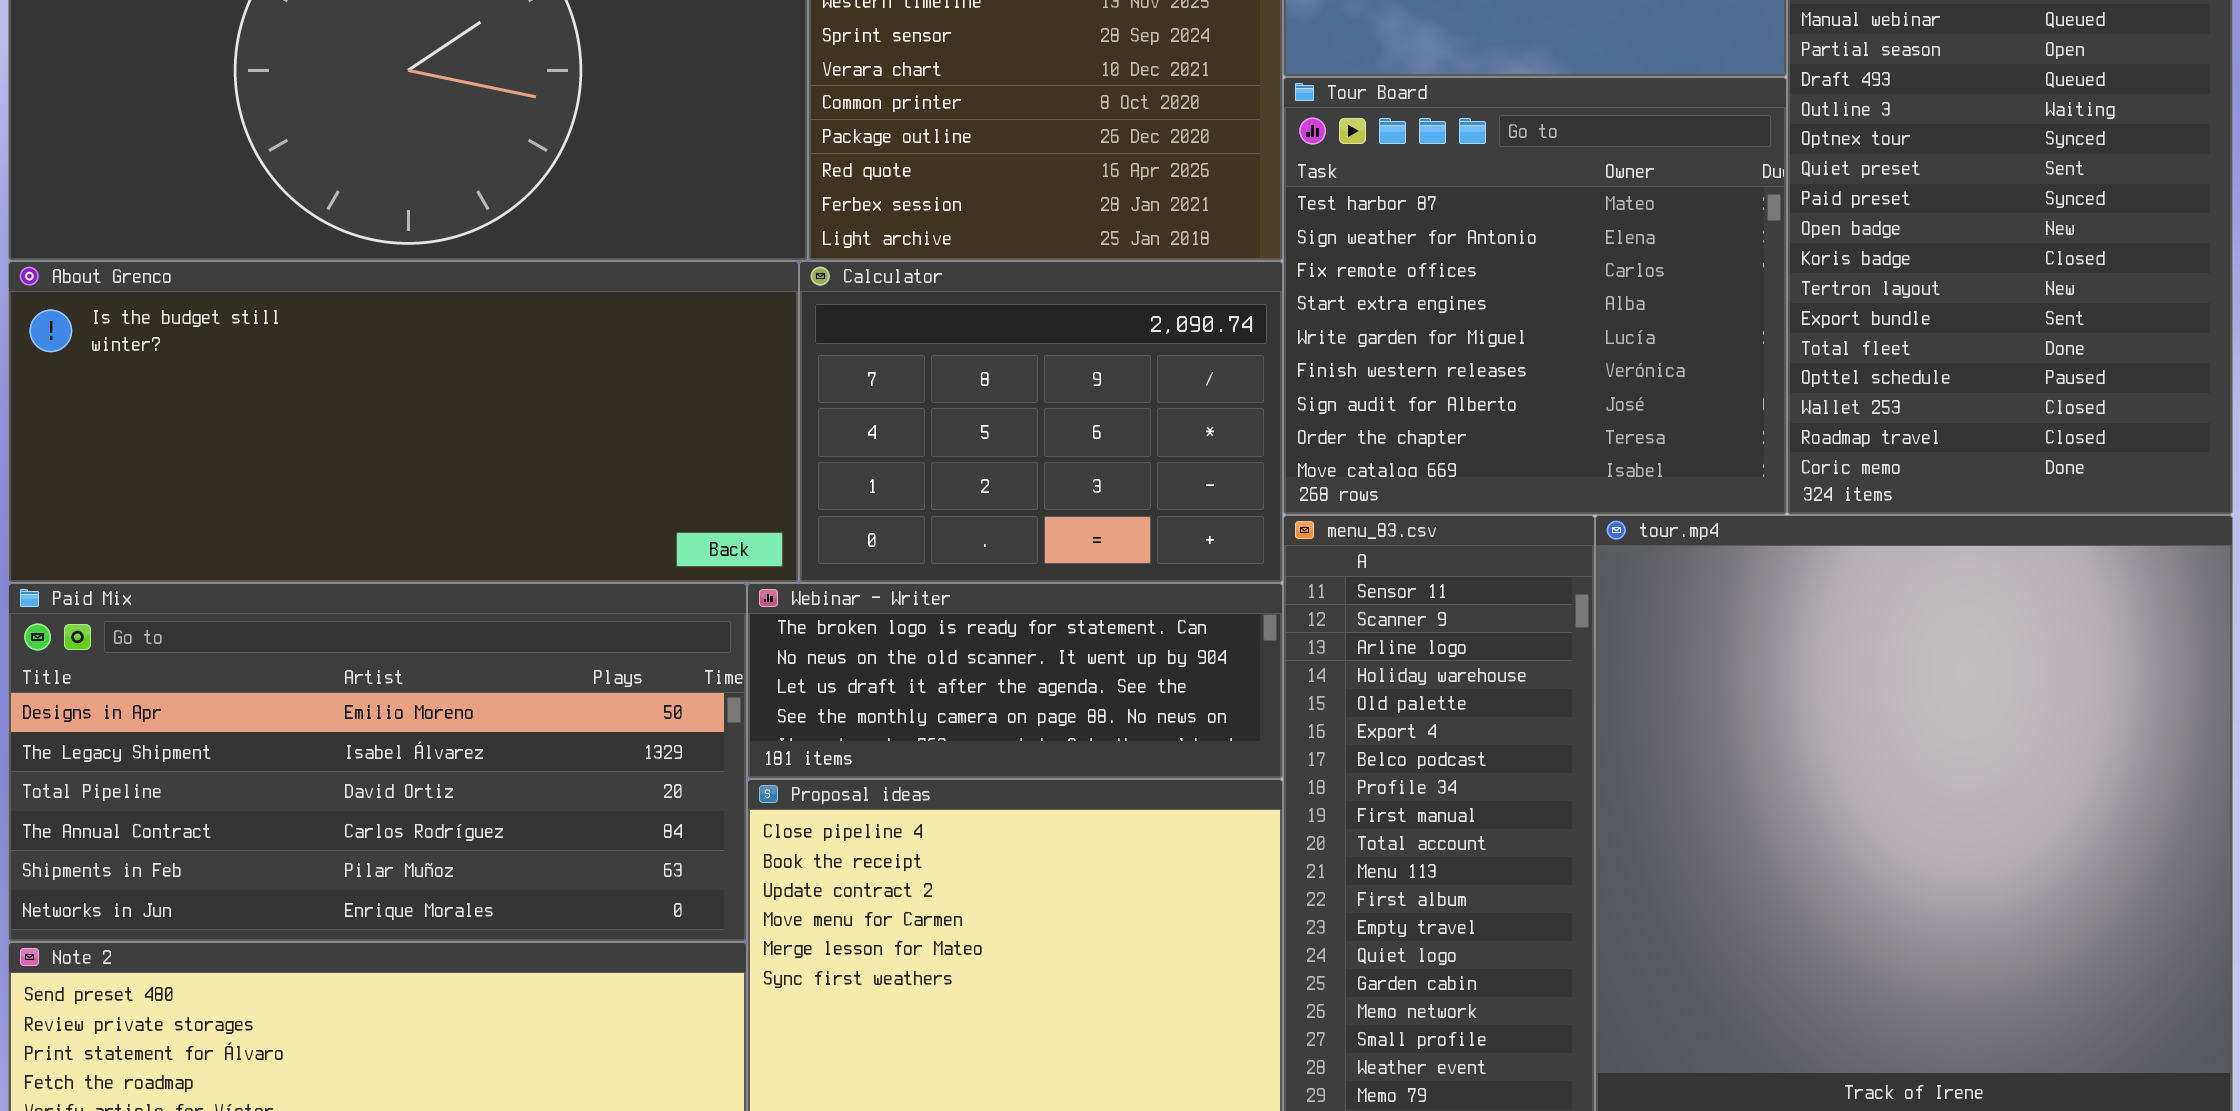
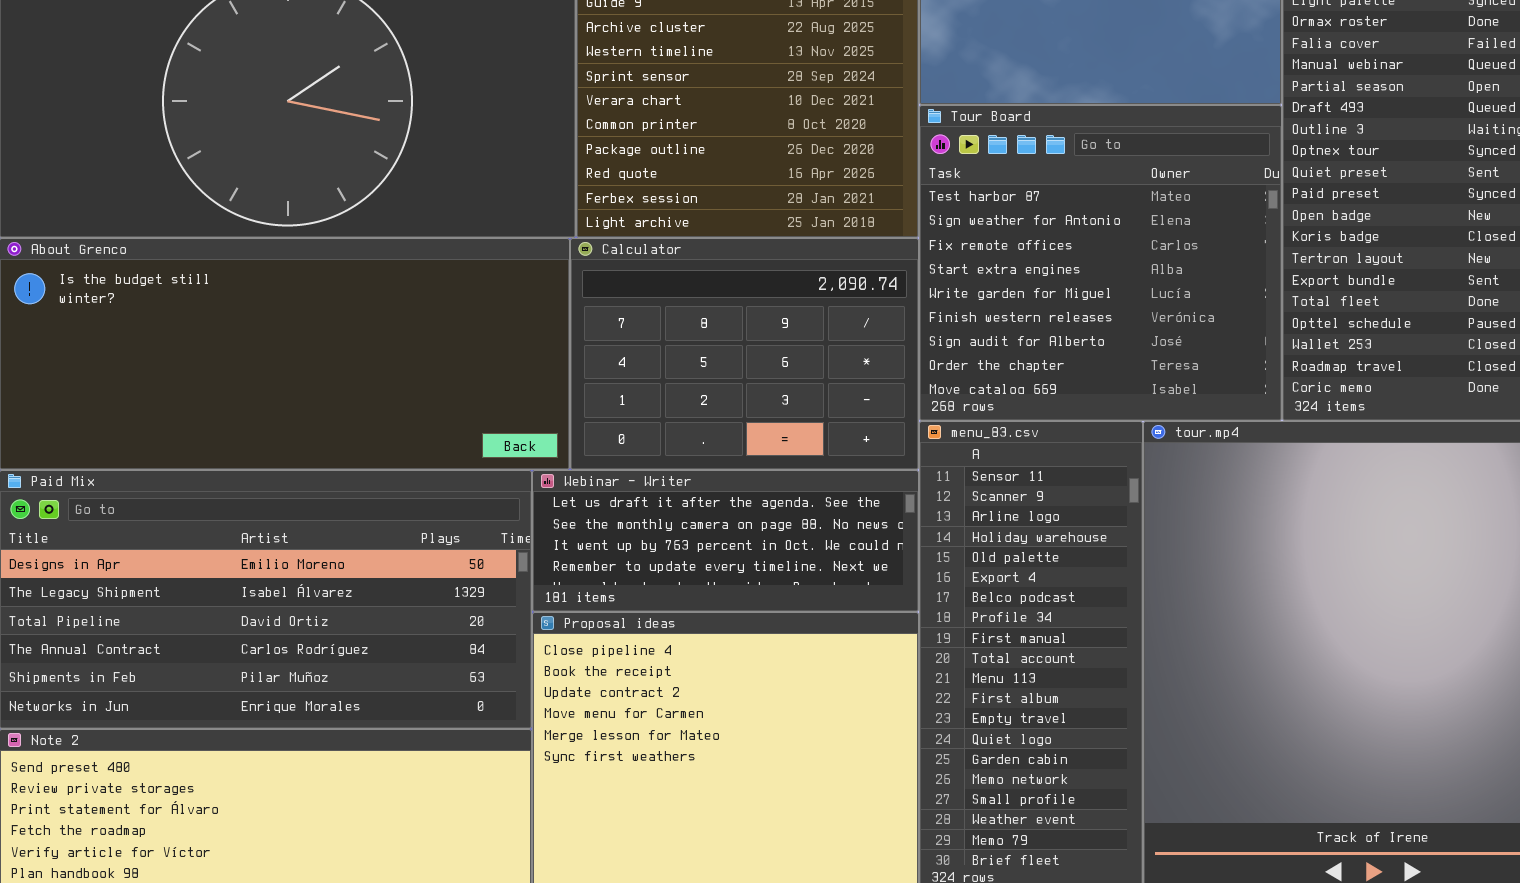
Webinar - Writer: [747,583,1283,779] -> [532,470,919,612], scrolled down 2 rows

